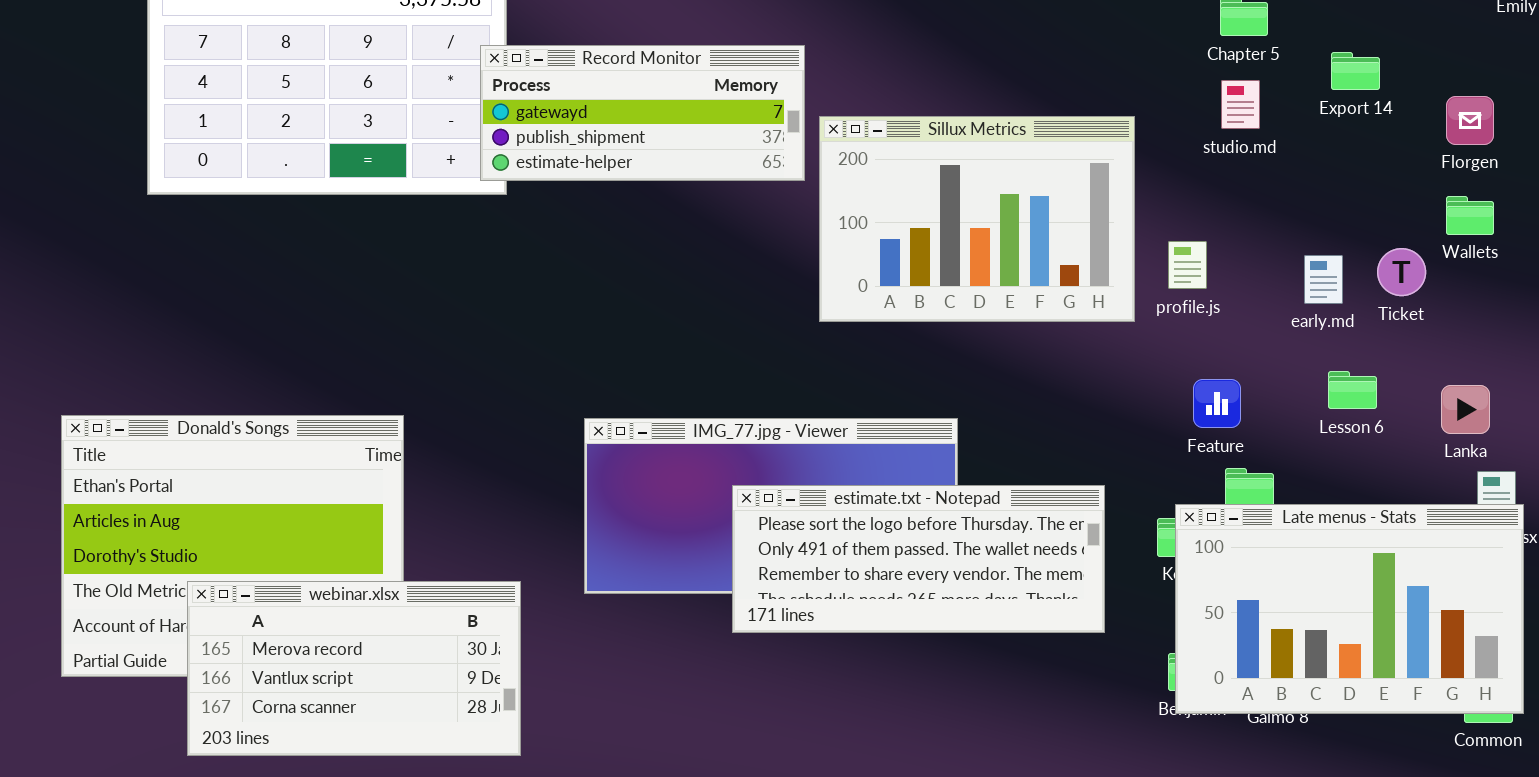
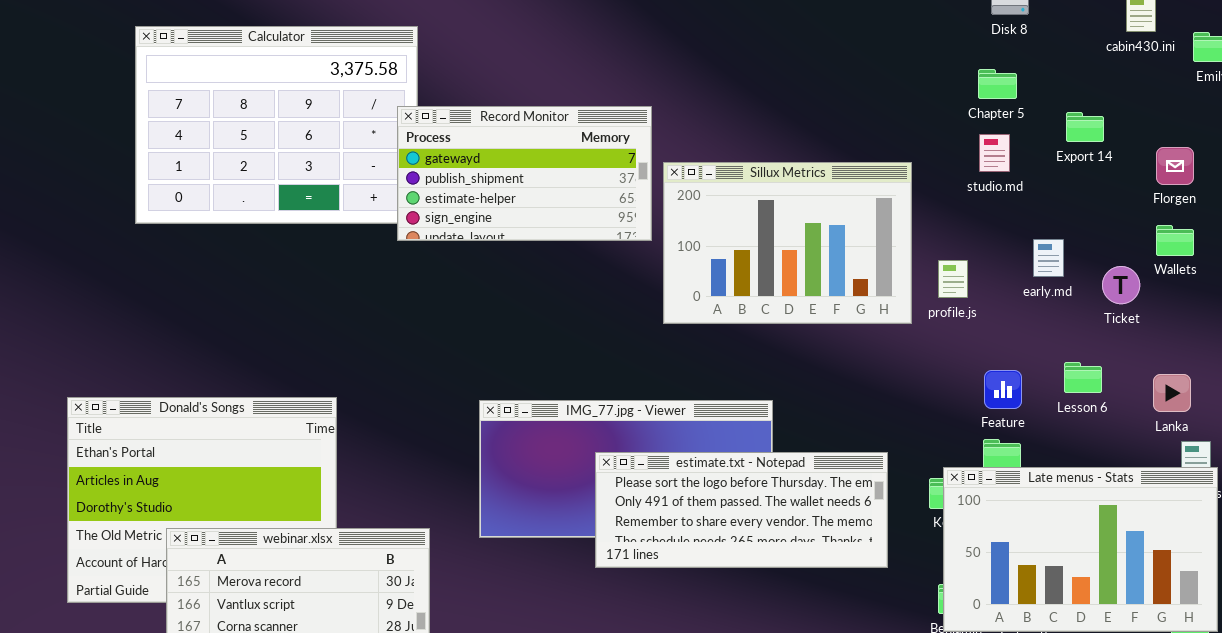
Record Monitor: [480,45,805,181] -> [397,106,652,241], resized
early.md: [1304,255,1343,304] -> [1033,239,1064,277], moved
Feature: [1193,379,1241,428] -> [984,370,1022,409], moved

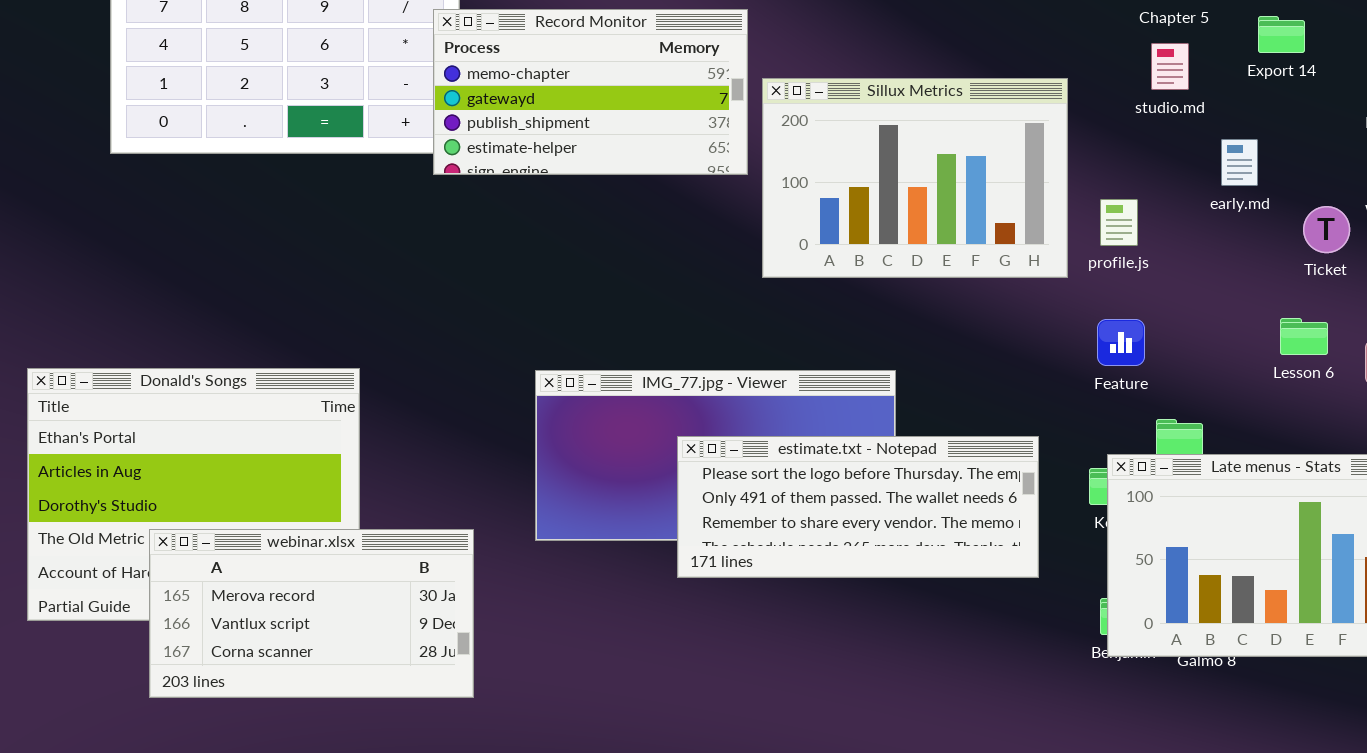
Record Monitor: [397,106,652,241] -> [433,9,748,175], scrolled up 1 row
early.md: [1033,239,1064,277] -> [1221,139,1258,186], moved
Lesson 6: [1064,362,1102,393] -> [1280,318,1328,355], moved
Feature: [984,370,1022,409] -> [1097,319,1145,366], moved

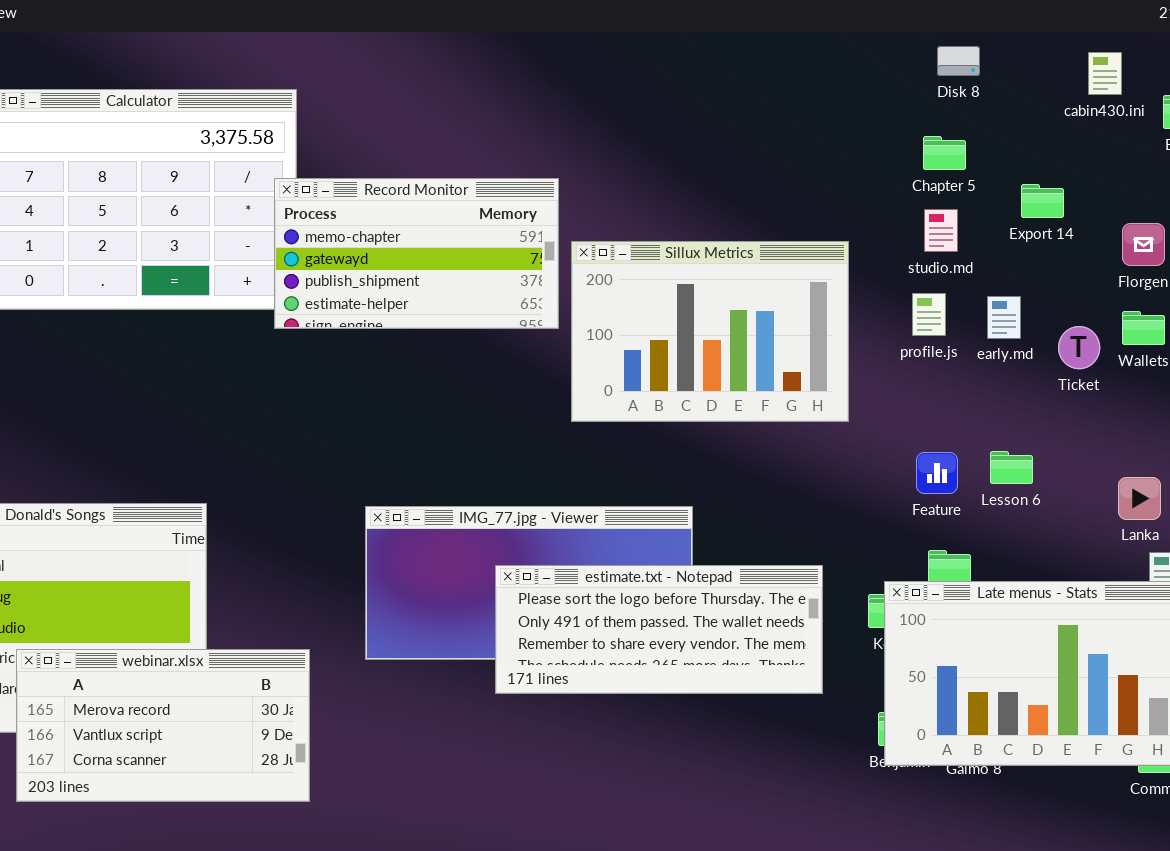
profile.js: [1100,199,1138,246] -> [912,293,946,336], moved
Ticket: [1303,206,1350,253] -> [1058,326,1100,369], moved
Lesson 6: [1280,318,1328,355] -> [990,451,1033,484], moved
Feature: [1097,319,1145,366] -> [916,452,958,494], moved

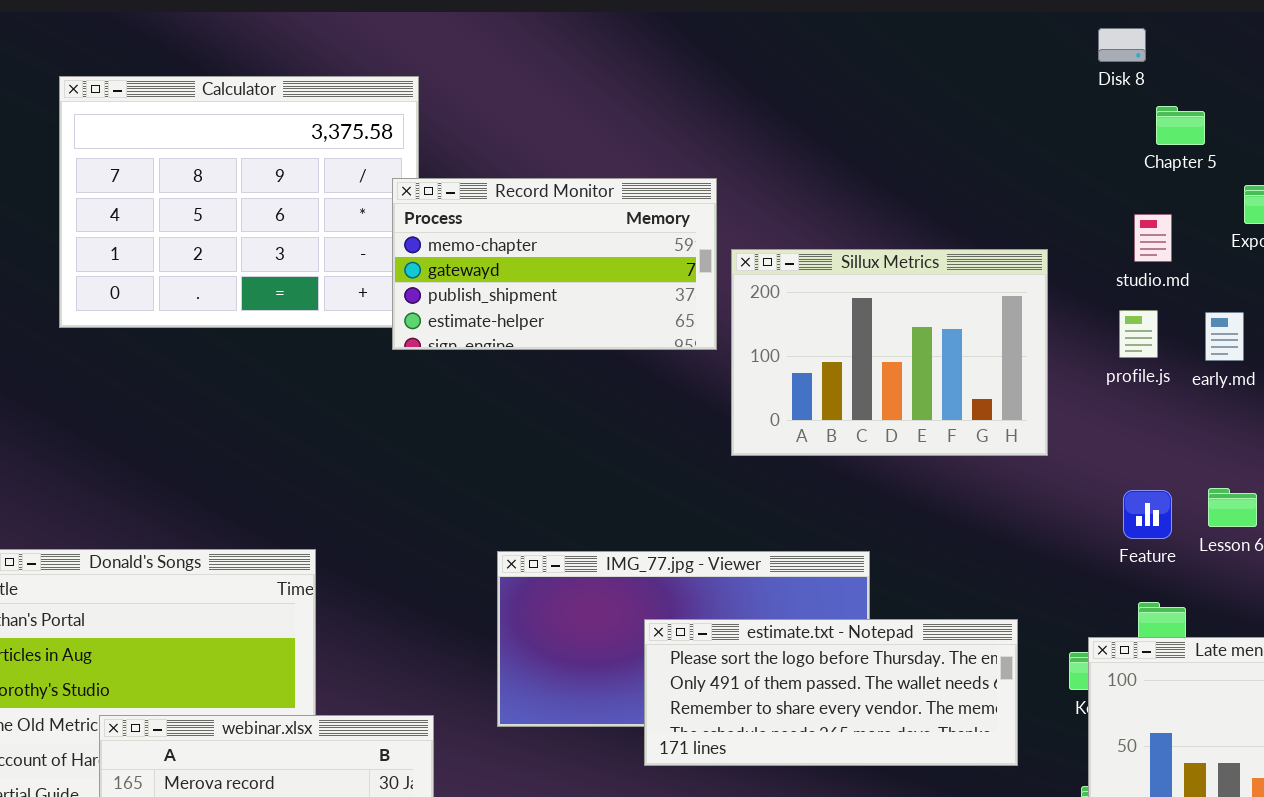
Disk 8: [937,46,980,76] -> [1098,28,1146,62], moved
Chapter 5: [923,136,966,170] -> [1156,106,1205,145], moved

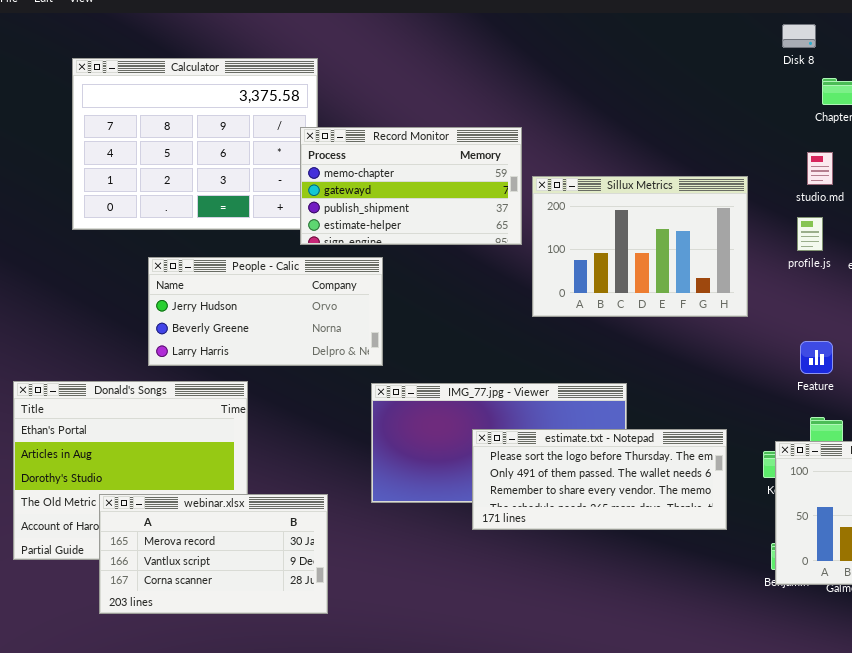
People - Calic: none -> [148,257,383,366], opened

